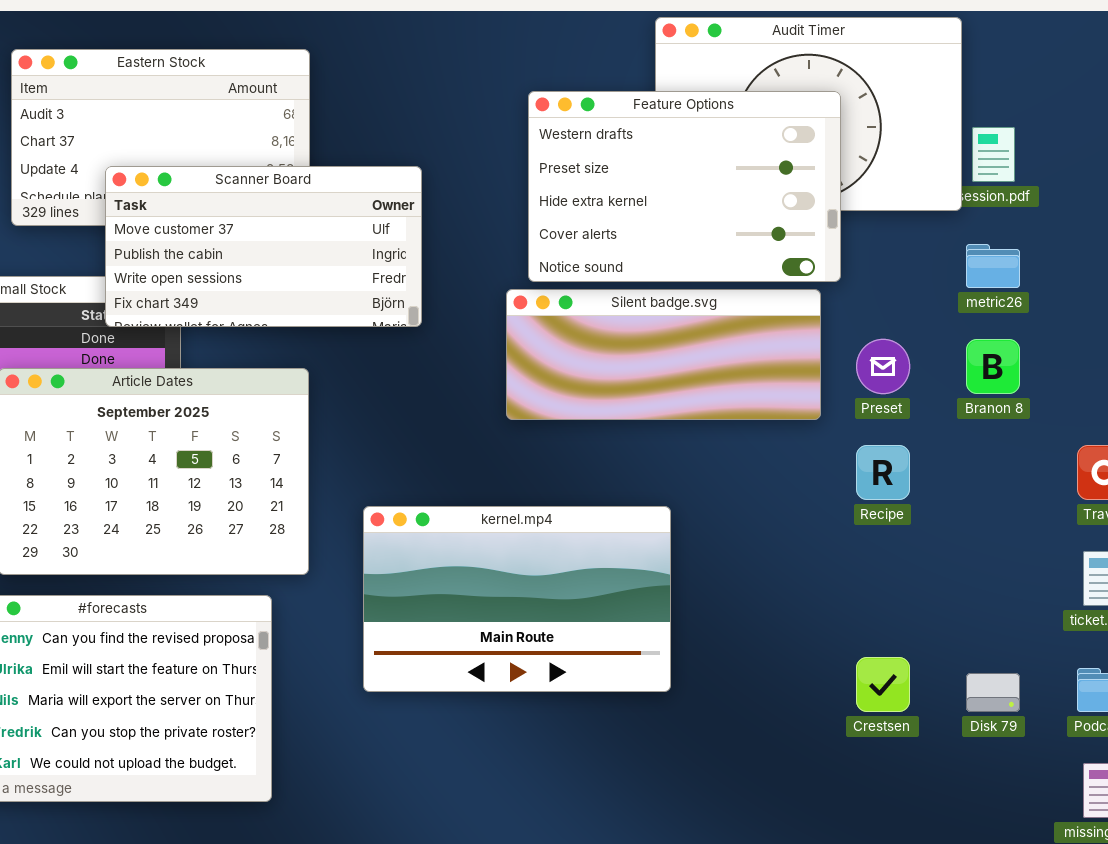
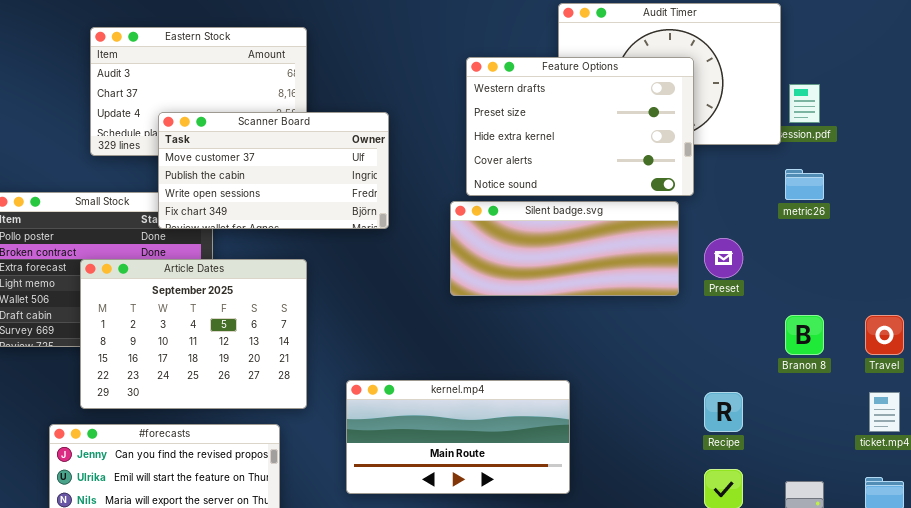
Branon 8: [966,339,1020,394] -> [785,315,824,355], moved
Recipe: [856,445,910,500] -> [704,392,743,432], moved
kernel.mp4: [363,506,671,692] -> [346,380,570,494], resized

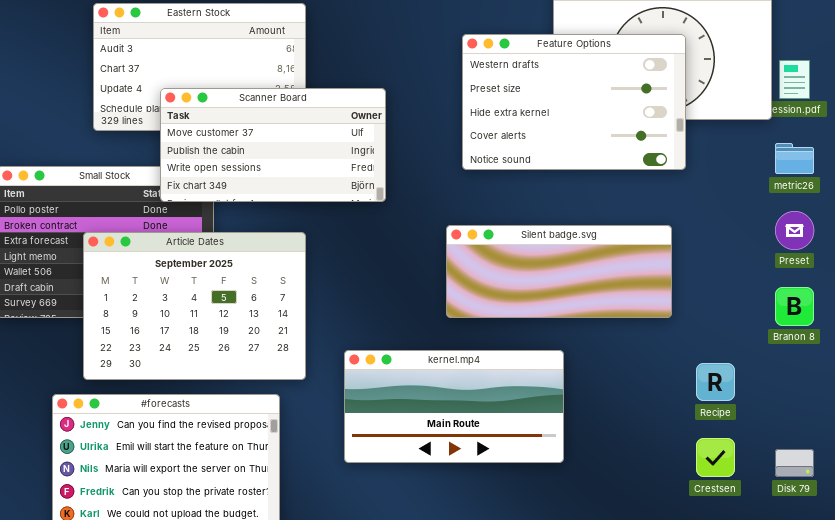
Silent badge.svg: [450,201,679,296] -> [446,225,672,318], moved
Preset: [704,238,743,278] -> [775,211,814,250], moved

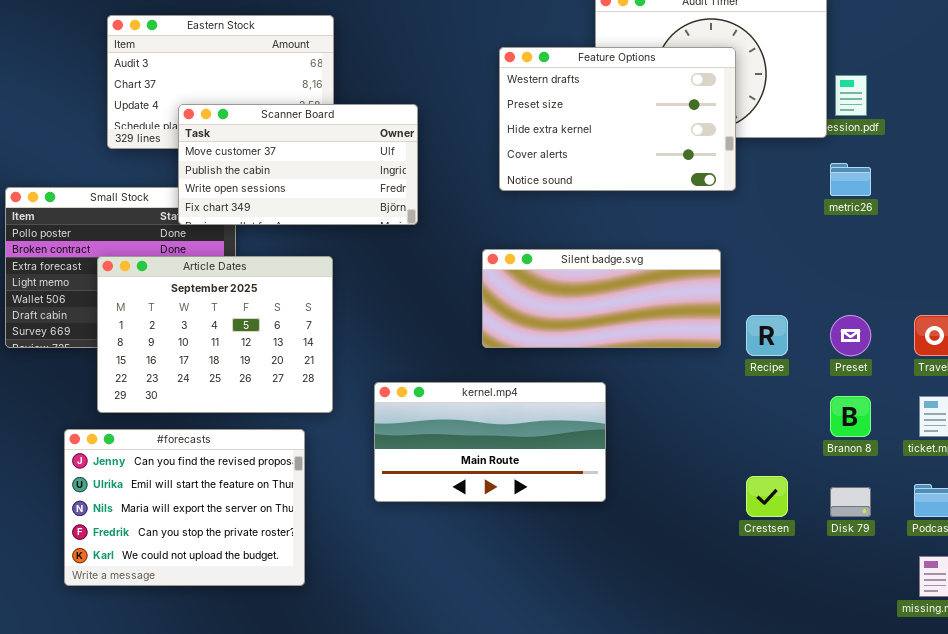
Preset: [775,211,814,250] -> [830,315,871,356], moved
Branon 8: [775,287,814,326] -> [830,396,871,437], moved
Recipe: [696,363,735,401] -> [746,315,788,356], moved

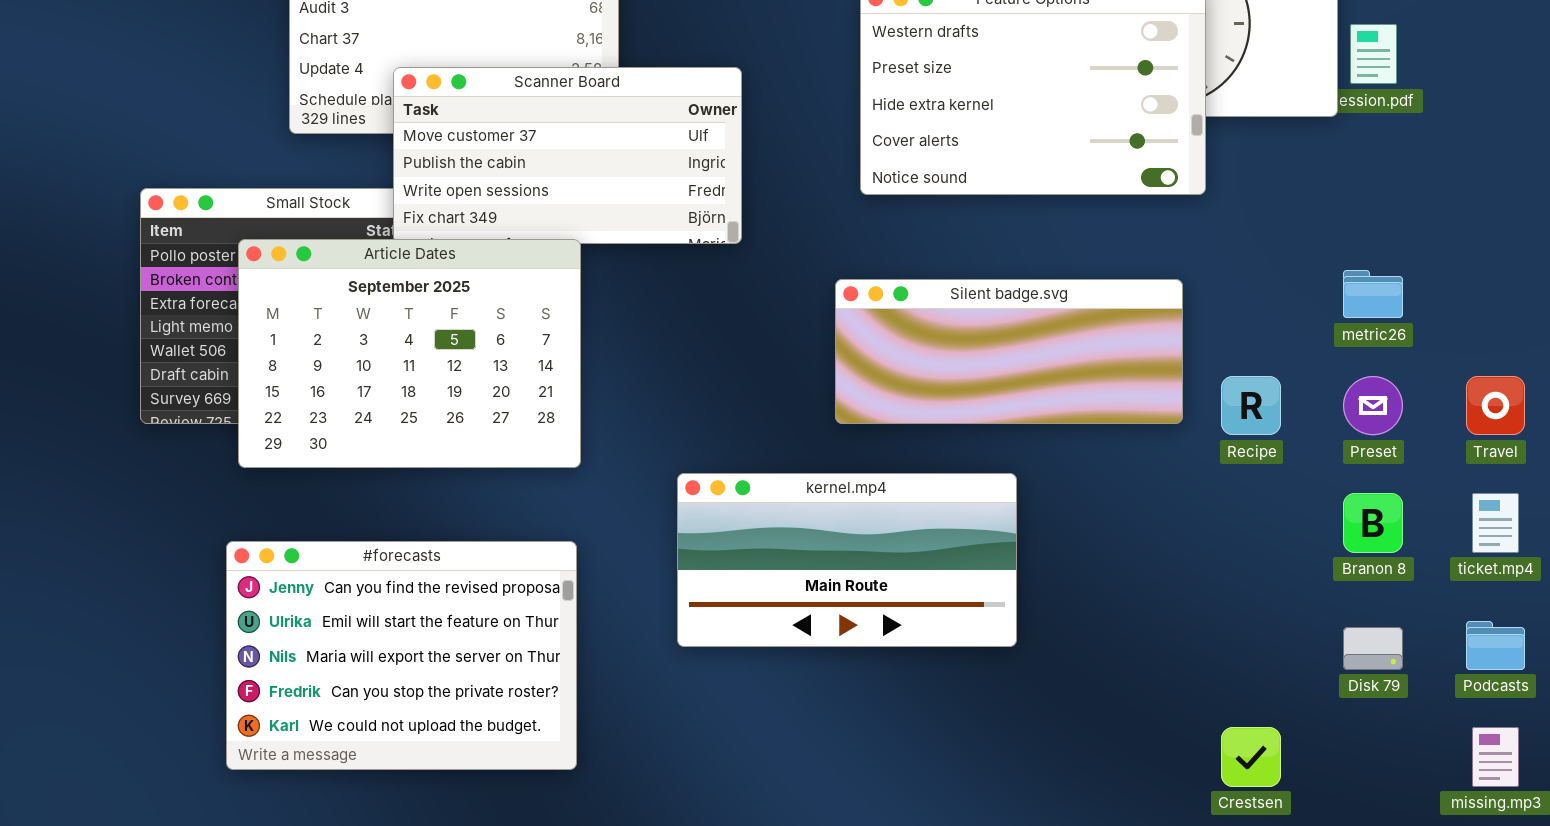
metric26: [830,163,871,196] -> [1343,270,1403,318], moved
Article Dates: [97,256,333,413] -> [238,239,581,468], moved
Crestsen: [746,476,788,517] -> [1221,727,1281,787], moved

